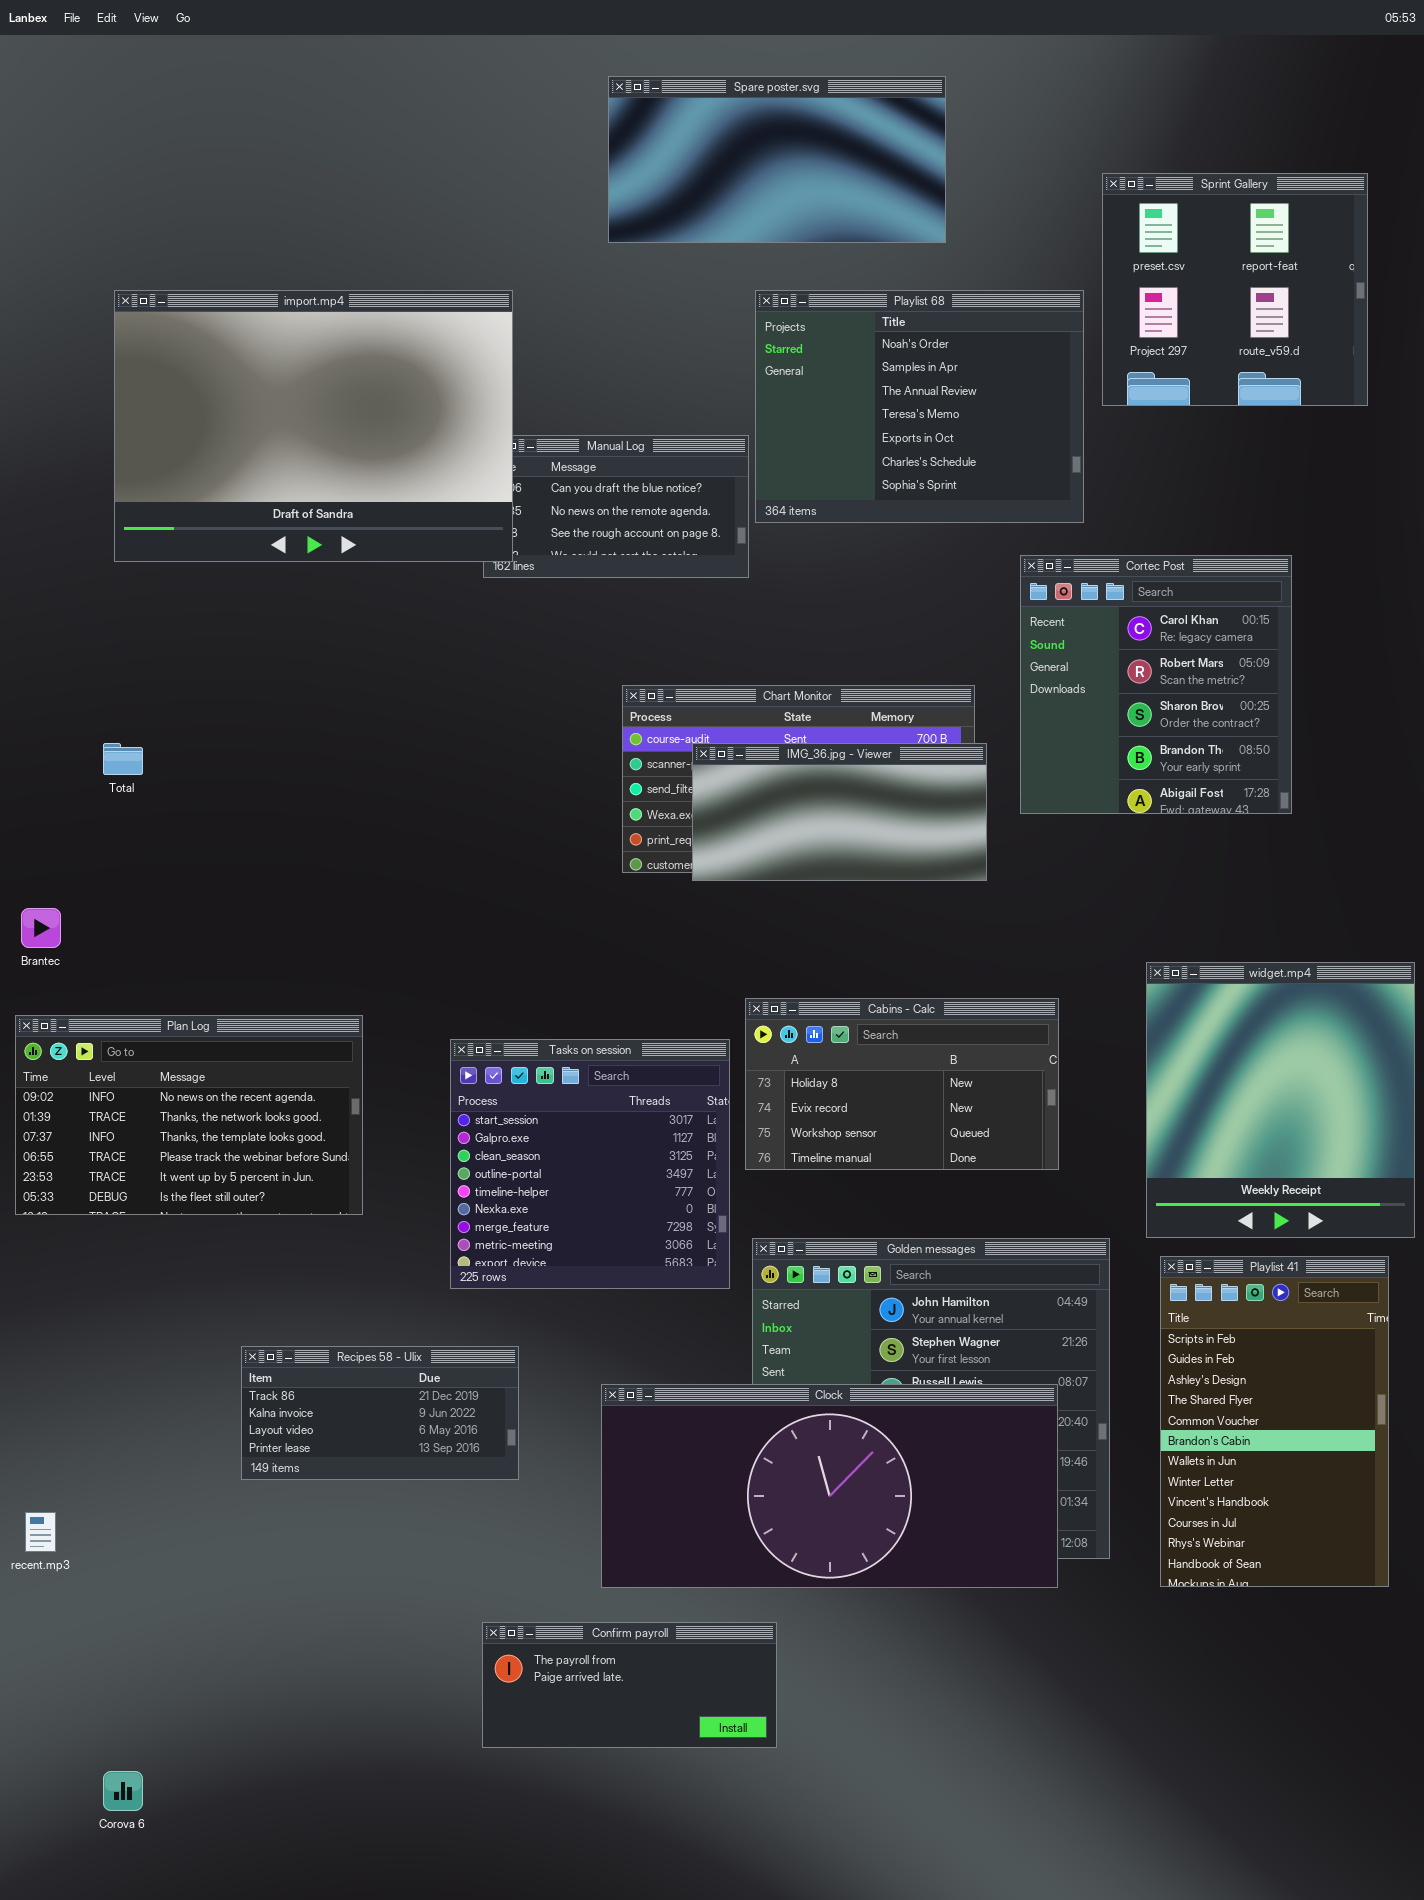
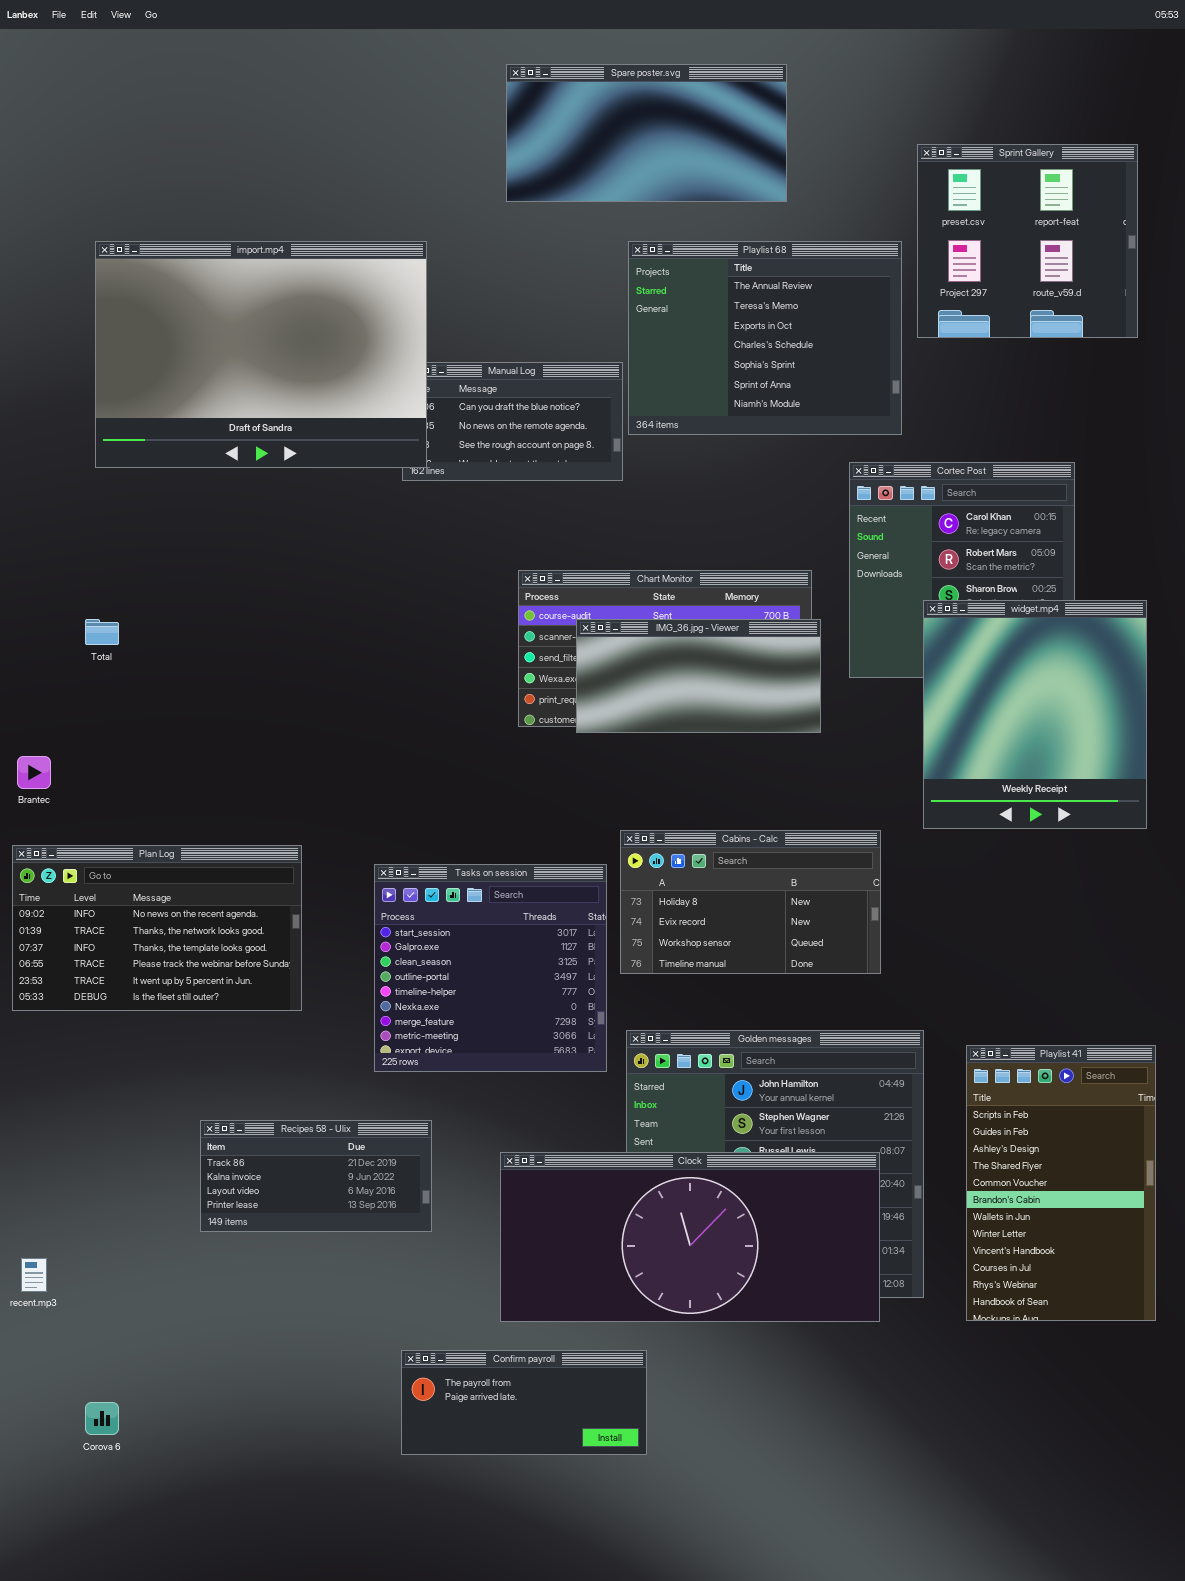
Playlist 68: [755,290,1084,523] -> [628,241,902,435], scrolled down 2 rows
widget.mp4: [1146,962,1415,1238] -> [923,600,1147,829], moved
Corova 6: [103,1771,143,1811] -> [85,1402,119,1435], moved

